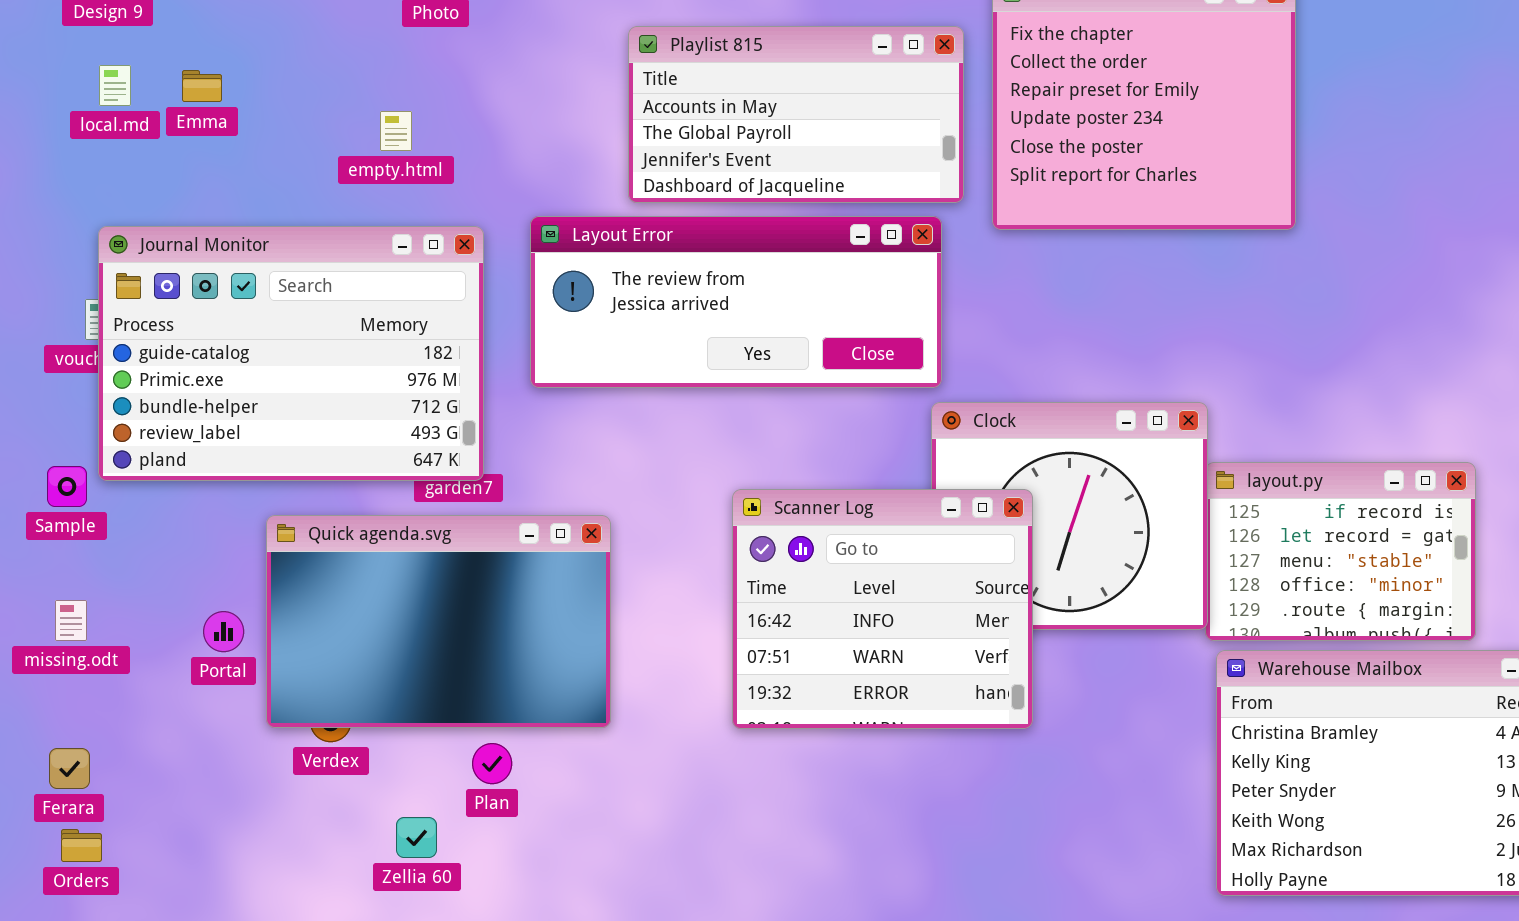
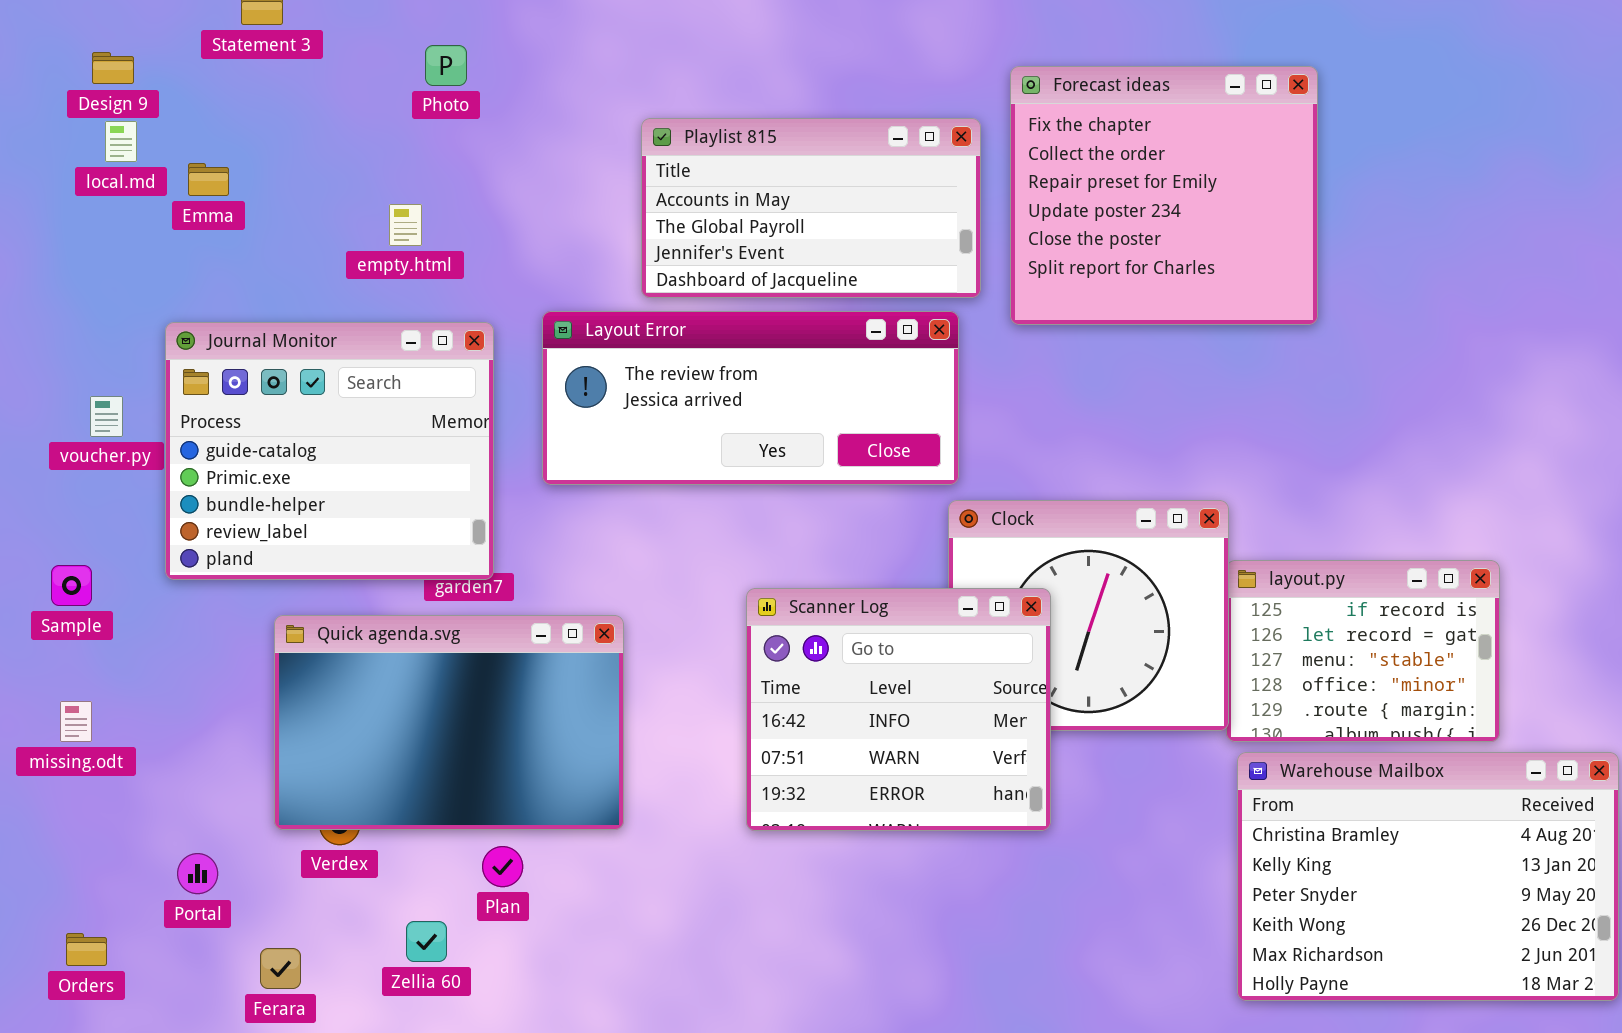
local.md: [99,65,131,106] -> [105,121,137,162], moved
Journal Monitor: [98,226,484,481] -> [165,322,494,580], resized
Portal: [203,611,244,652] -> [177,853,218,894], moved
Ferara: [49,748,90,789] -> [260,948,301,989], moved

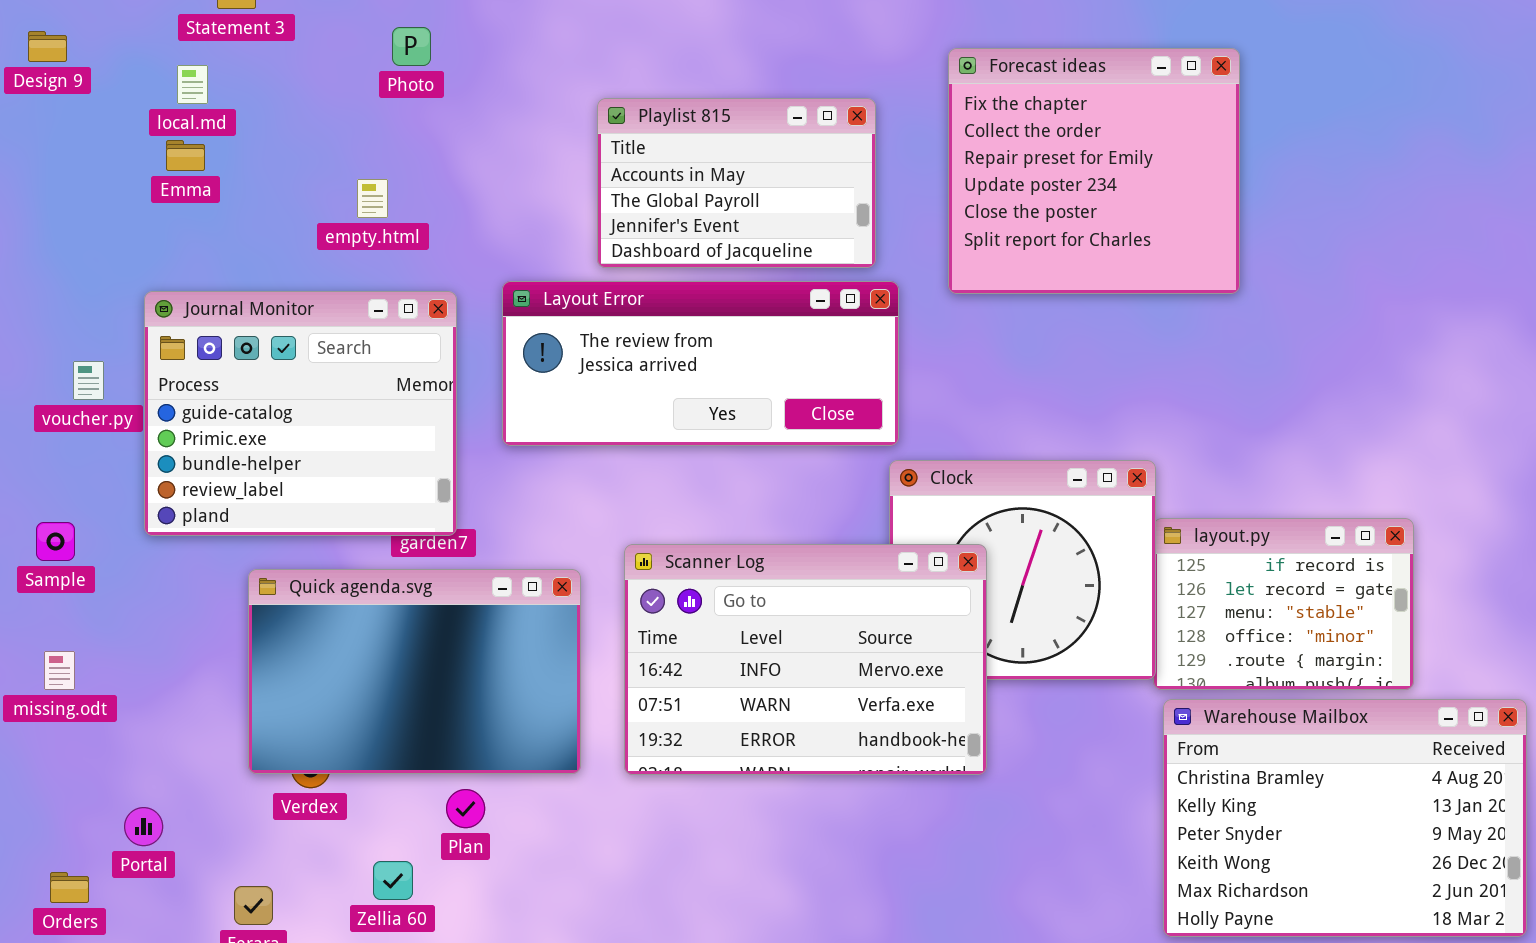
Design 9: [92,52,134,84] -> [28,31,67,62], moved
Playlist 815: [641,118,981,298] -> [597,98,876,268], resized
local.md: [105,121,137,162] -> [177,65,208,104], moved
Scanner Log: [746,588,1051,831] -> [624,544,987,775], resized
Portal: [177,853,218,894] -> [124,807,163,846], moved

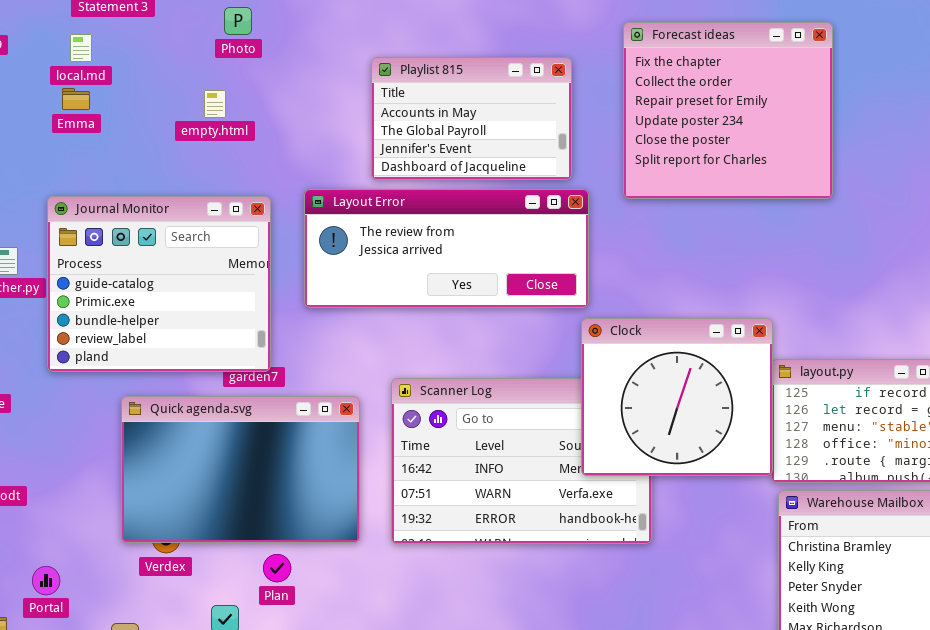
empty.html: [357,179,388,218] -> [204,90,226,118], moved
Clock: [889,460,1156,680] -> [581,318,773,476], raised

